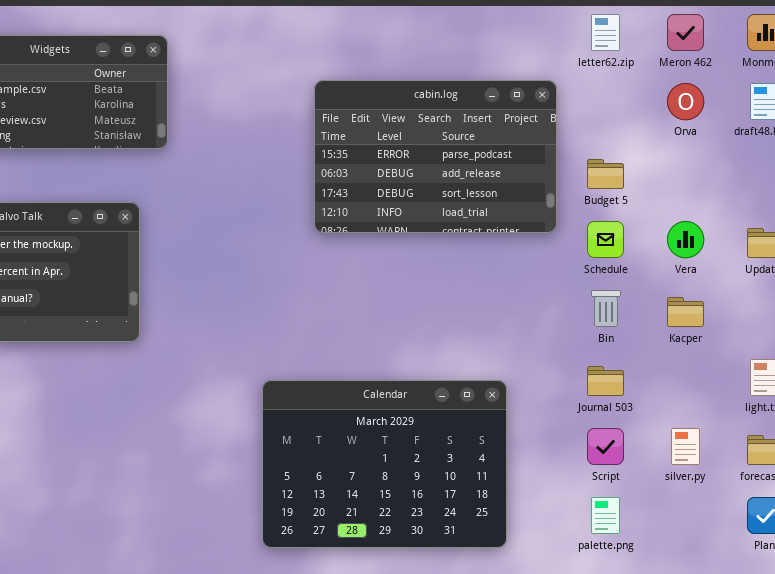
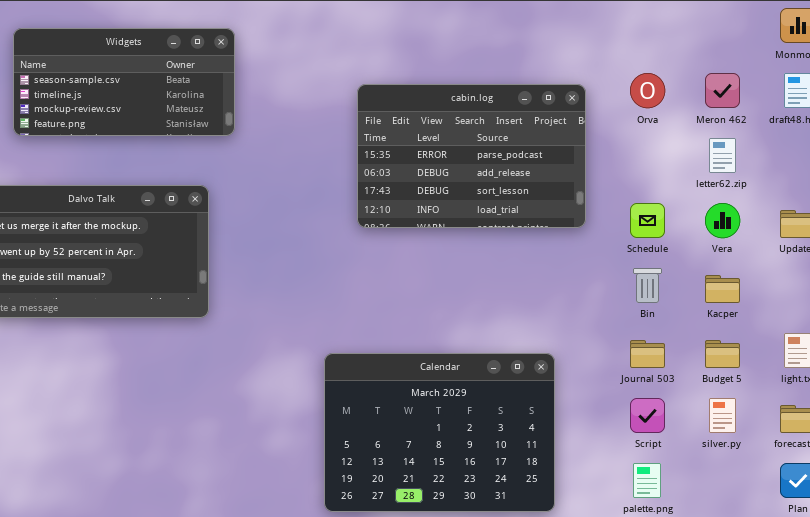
letter62.zip: [591,14,620,51] -> [709,138,736,173], moved
Meron 462: [667,14,704,51] -> [705,73,740,108], moved
cabin.log: [314,80,557,233] -> [357,84,586,228], moved
Orva: [667,83,704,120] -> [630,73,665,108], moved
Budget 5: [587,159,624,189] -> [705,340,740,368], moved

